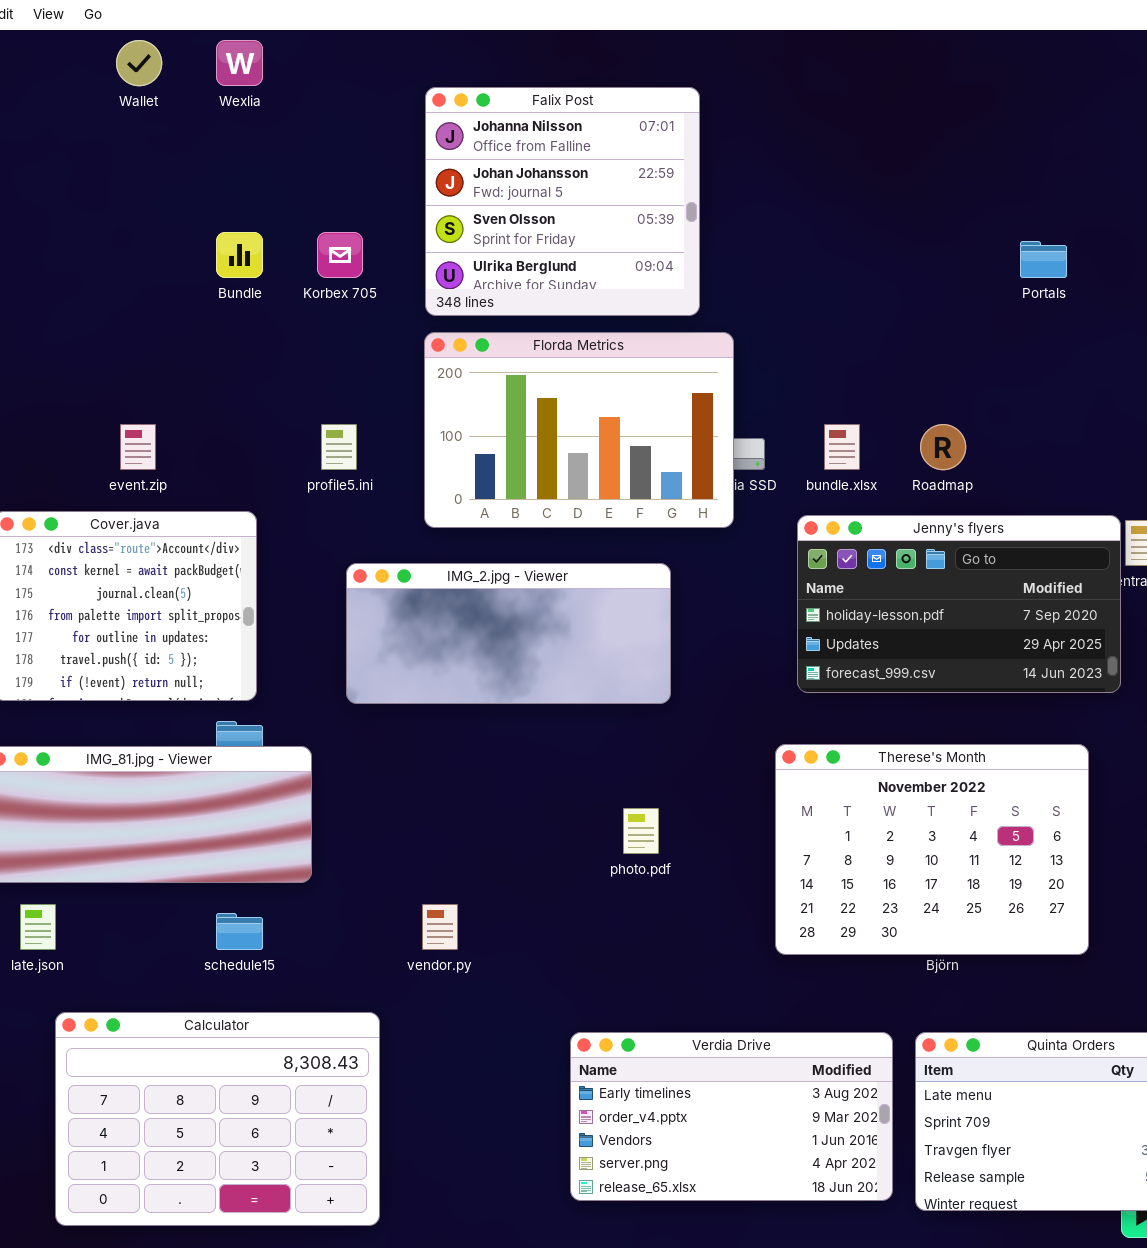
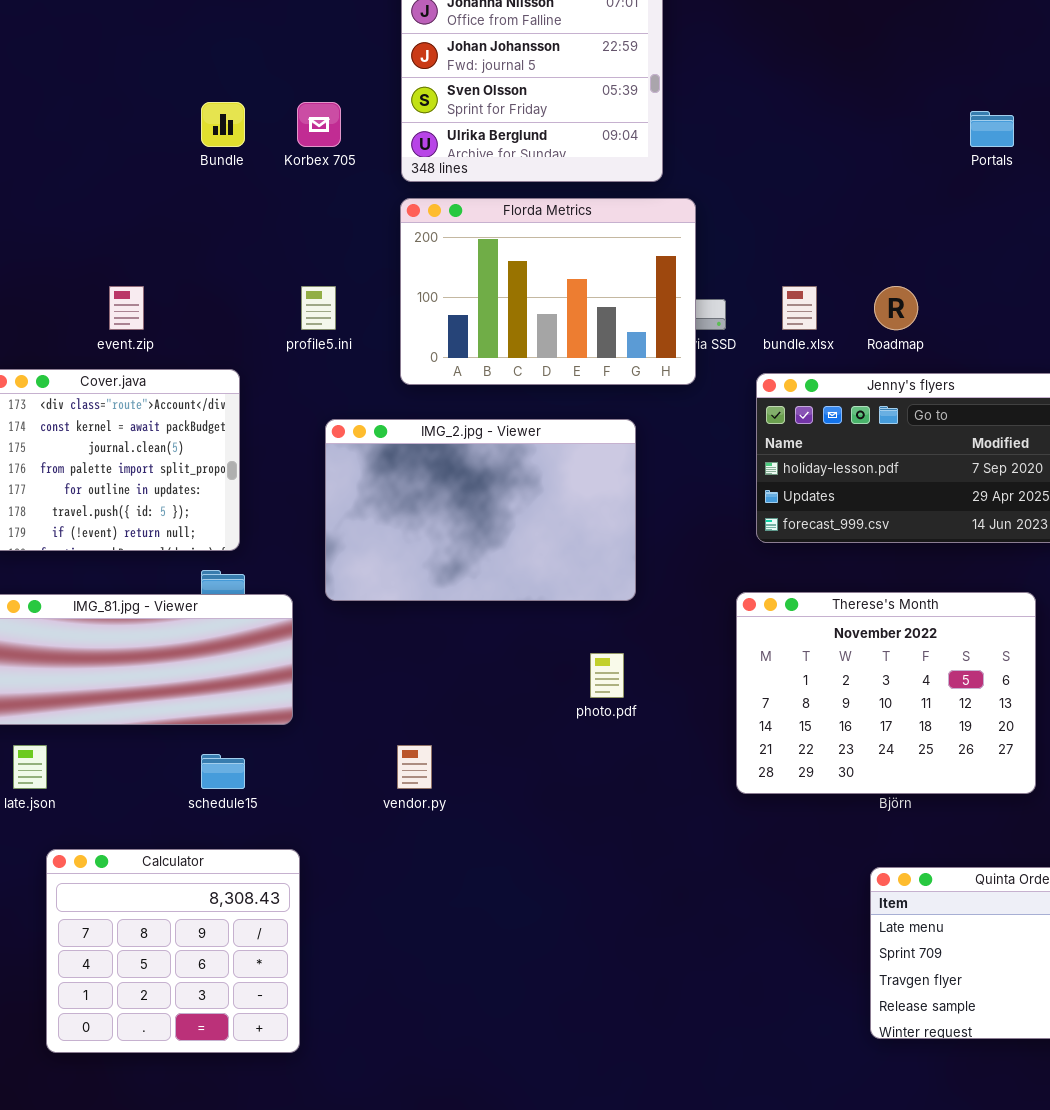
IMG_2.jpg - Viewer: [346,563,671,704] -> [325,419,636,601], resized
Calculator: [55,1012,380,1226] -> [46,849,300,1053], resized
Verdia Drive: [570,1032,893,1201] -> none, closed

